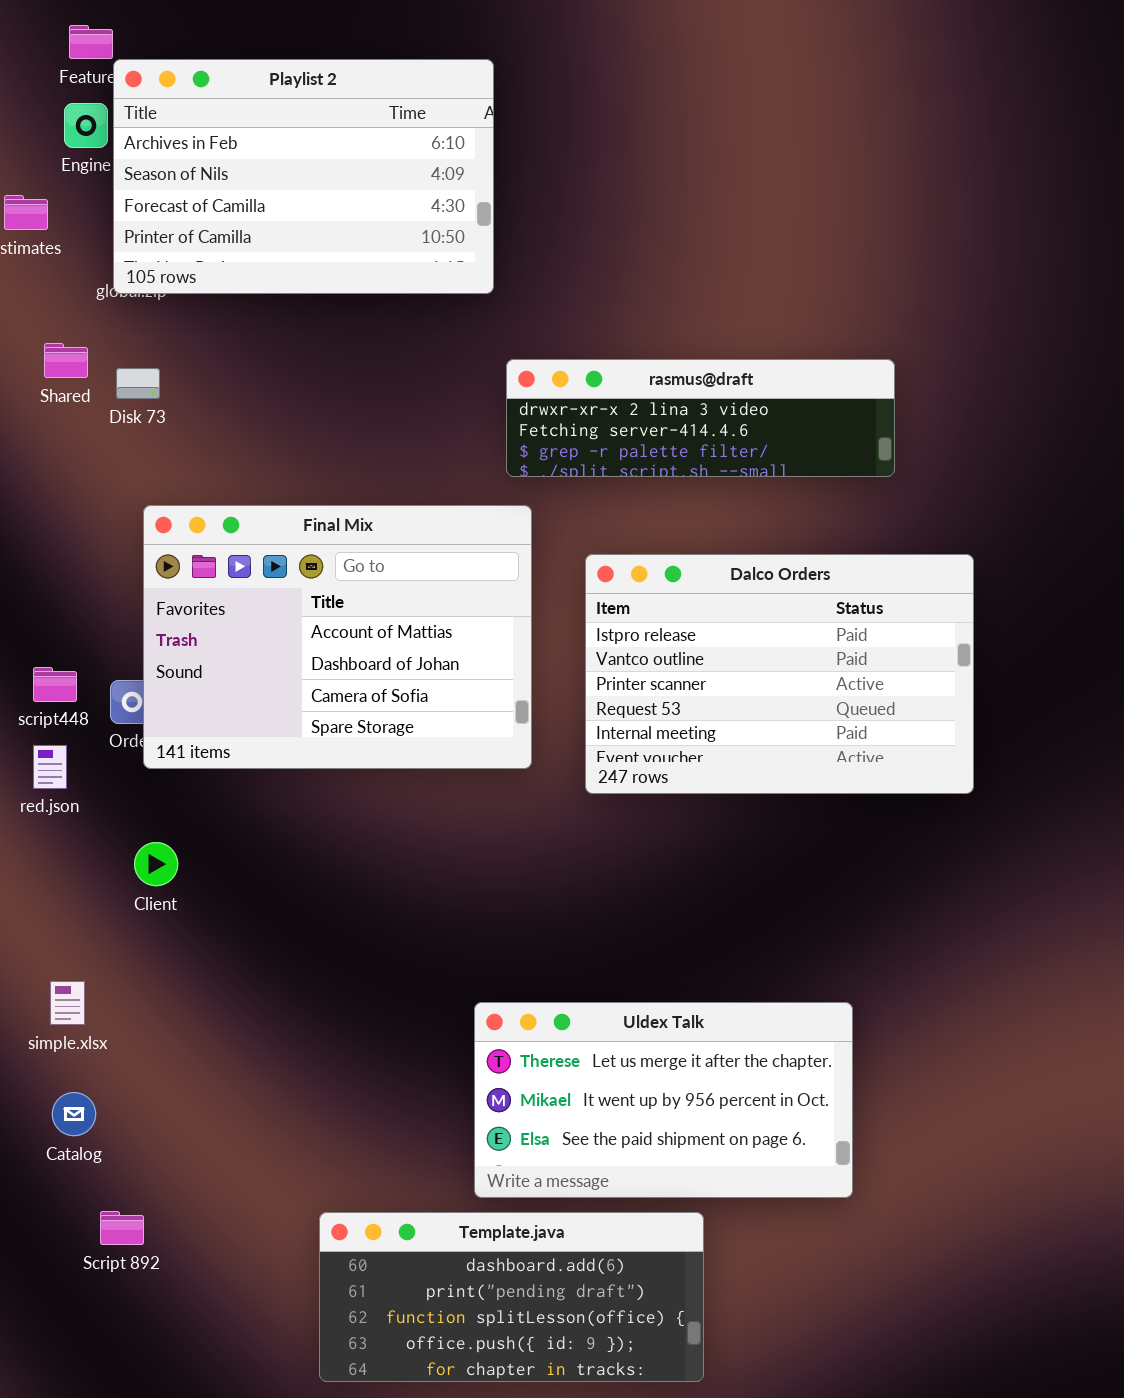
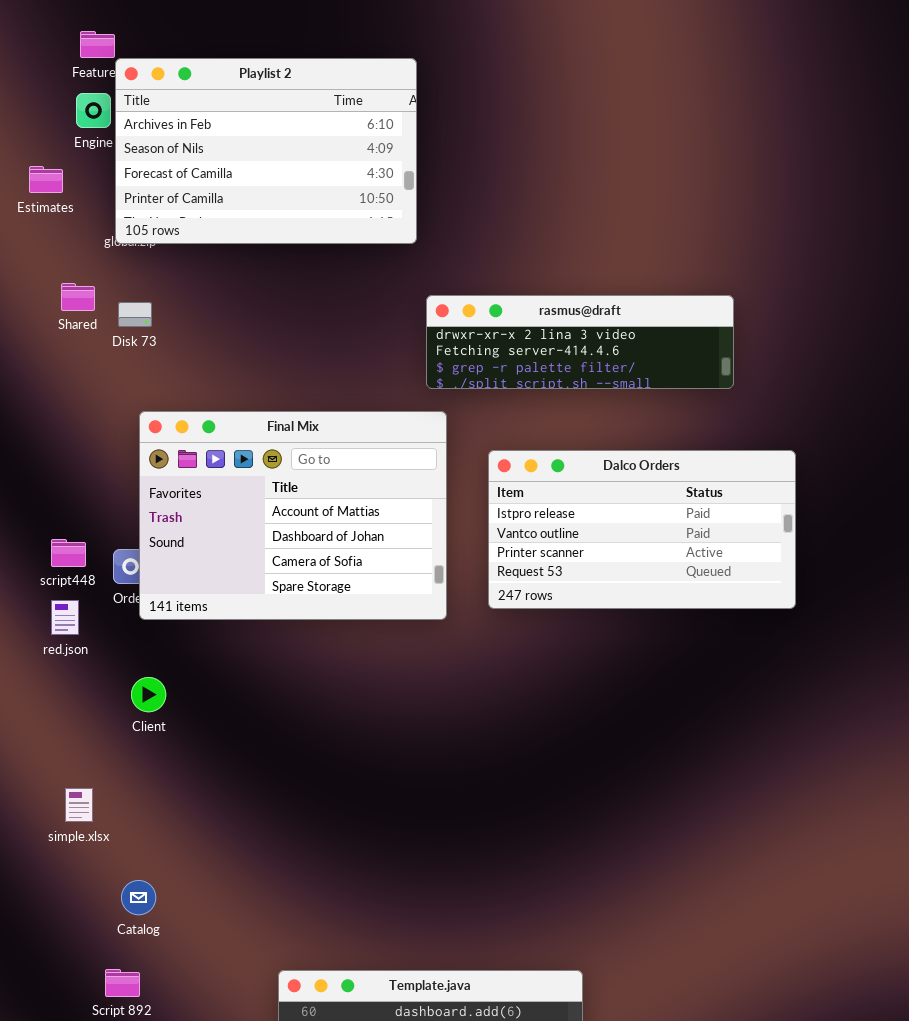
Dalco Orders: [585,554,974,794] -> [488,450,796,609], resized
Uldex Talk: [474,1002,853,1198] -> none, closed
Catalog: [52,1092,96,1136] -> [121,880,156,915], moved

